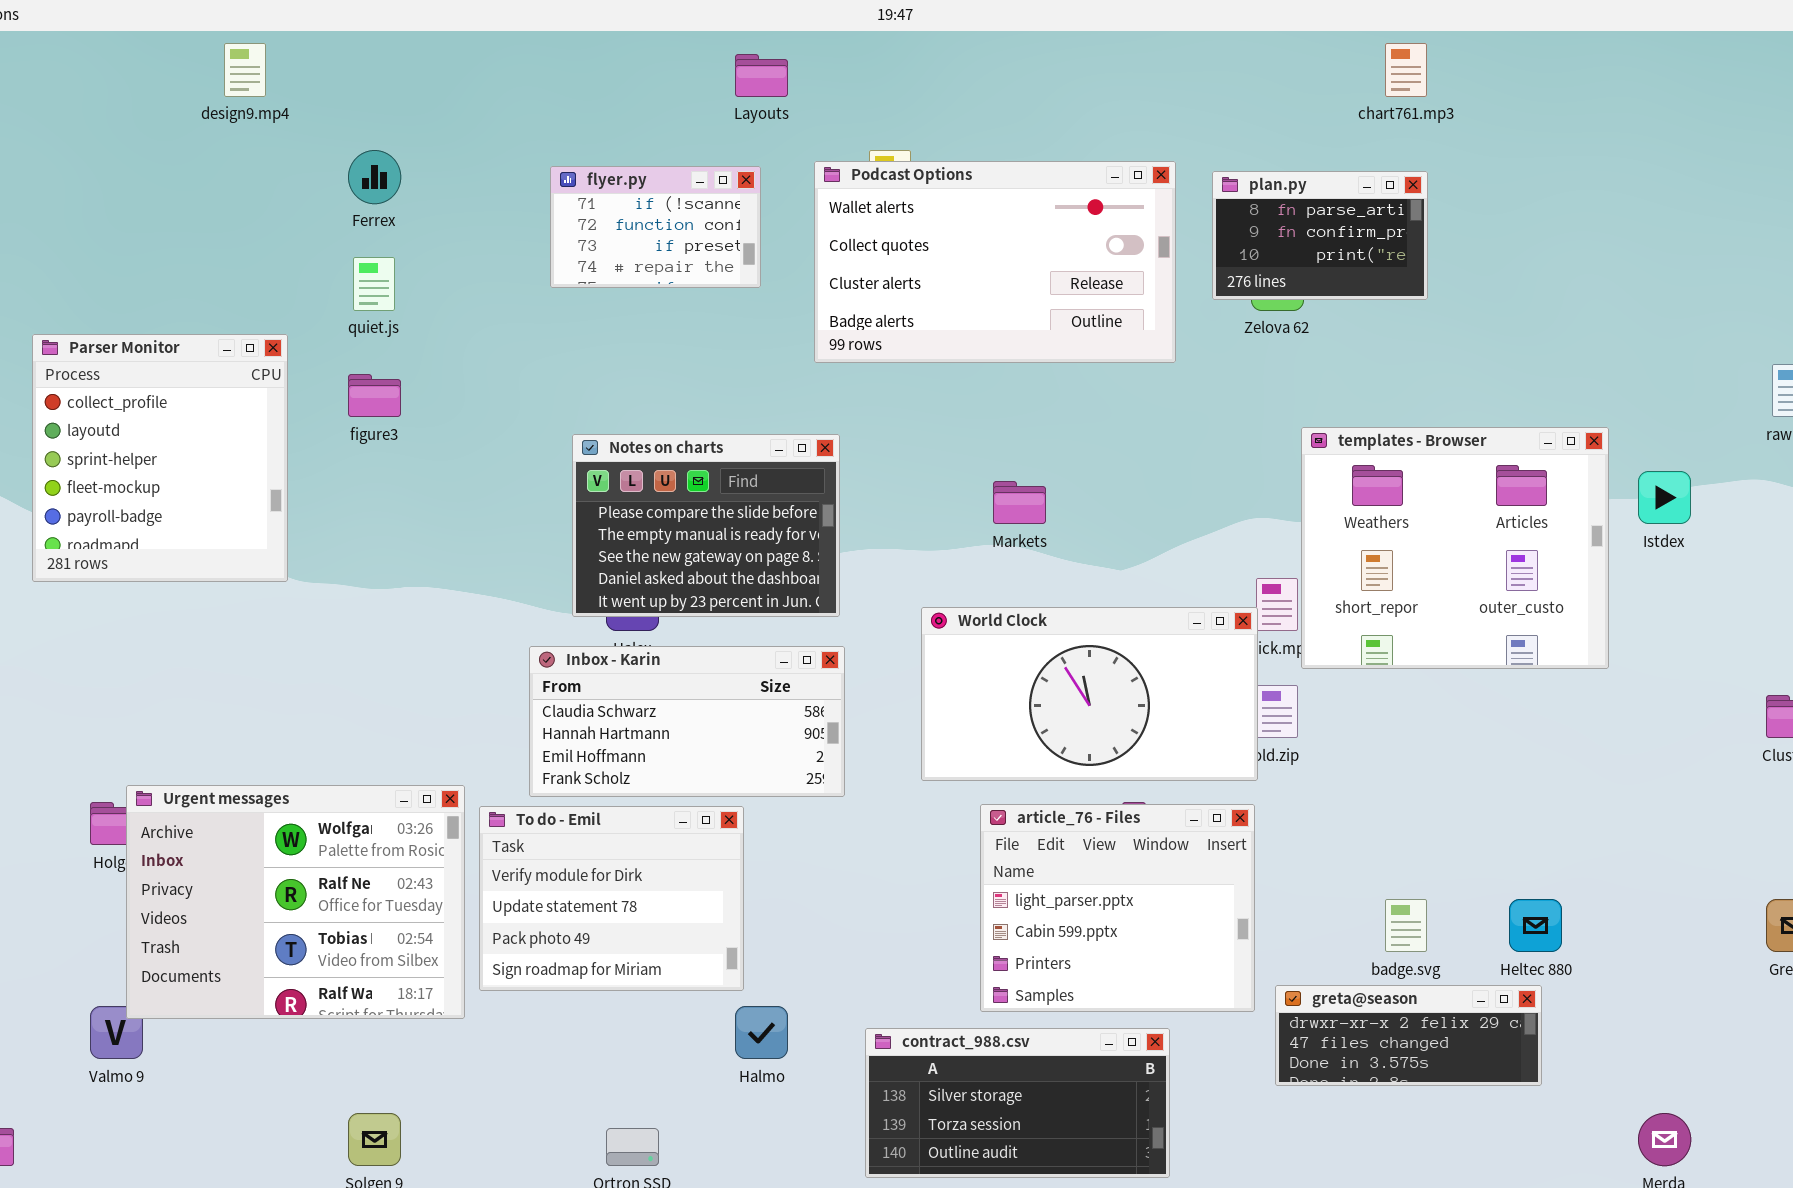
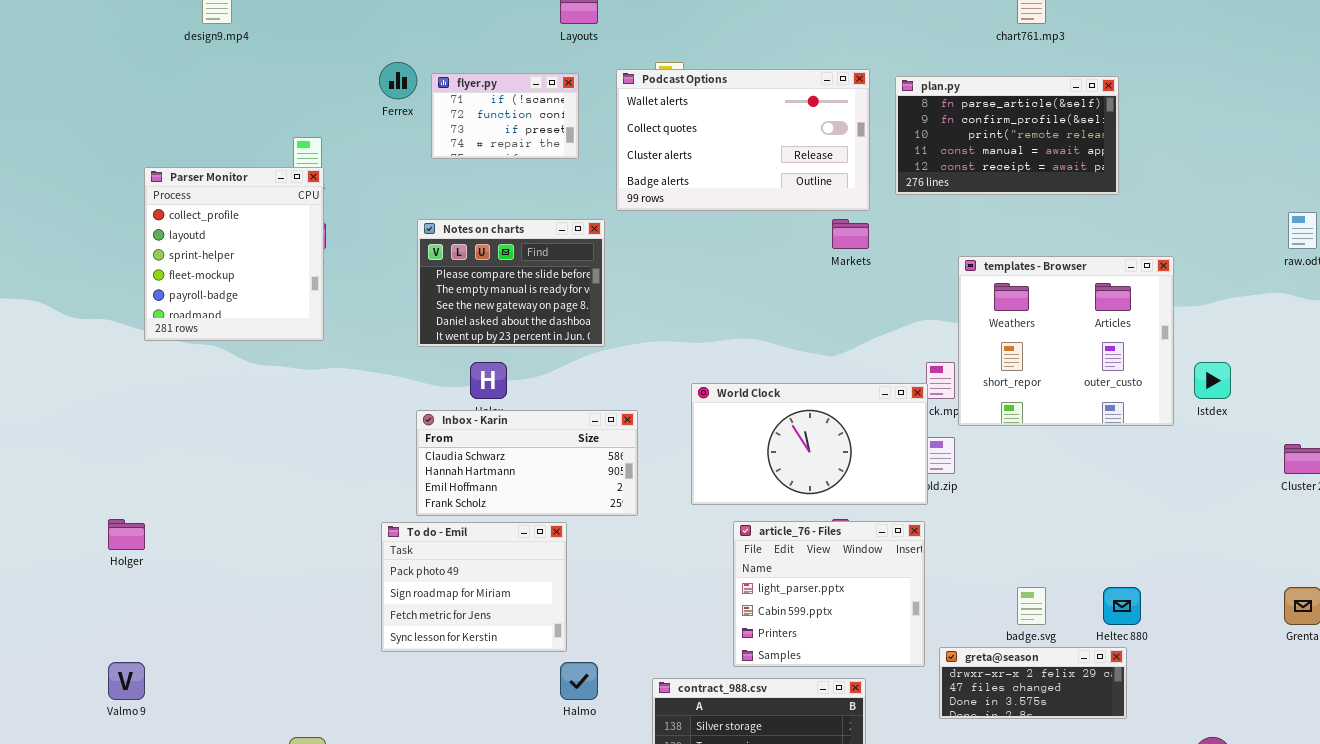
Ferrex: [348,150,401,204] -> [379,62,417,99], moved
plan.py: [1212,171,1428,300] -> [895,76,1119,195], resized
Parser Monitor: [32,334,288,582] -> [144,167,324,341], moved
Notes on charts: [572,434,840,617] -> [417,219,605,347], moved
Istdex: [1638,471,1691,524] -> [1194,362,1231,399], moved
Markets: [993,481,1046,524] -> [832,219,869,249], moved
Urgent messages: [126,785,465,1019] -> none, closed
To do - Emil: [479,806,744,991] -> [381,522,567,652], scrolled down 2 rows

